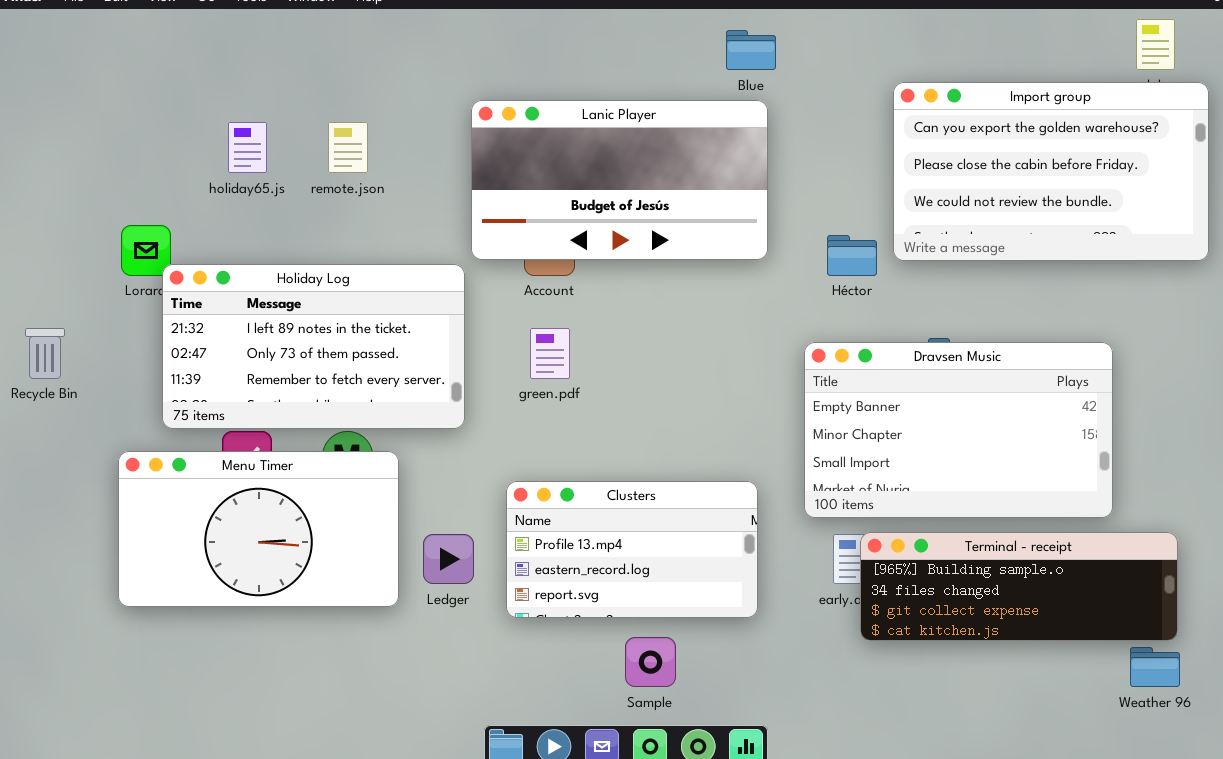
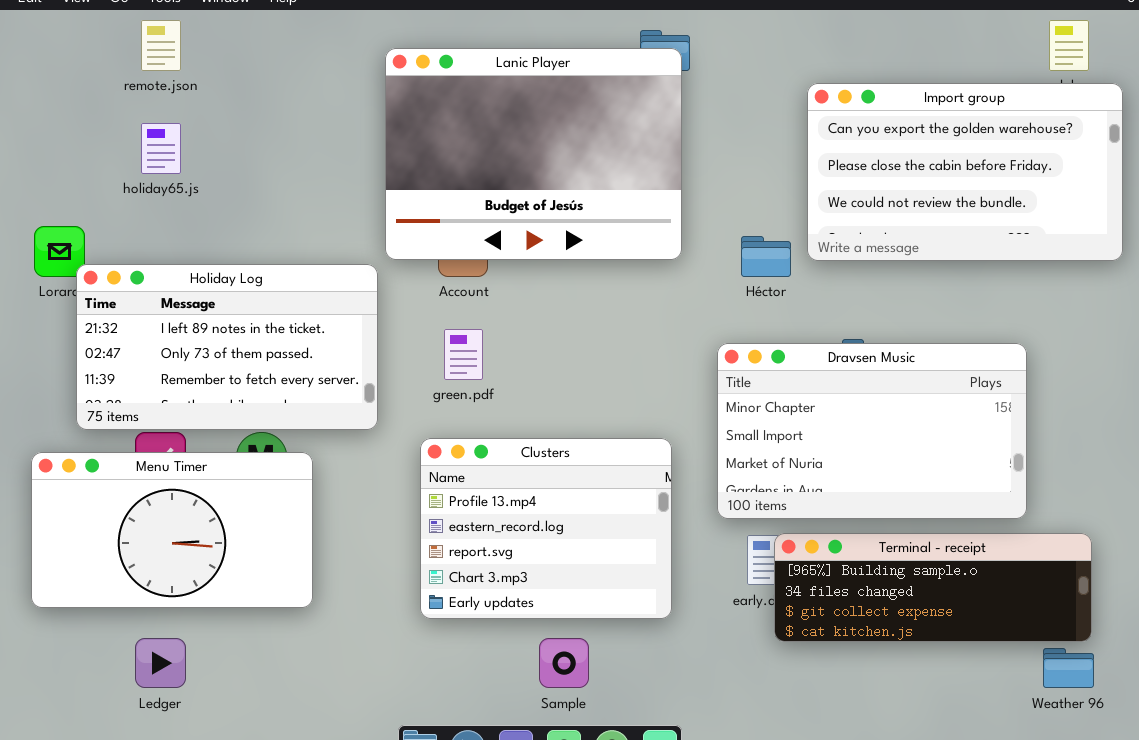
Lanic Player: [471,100,768,260] -> [385,48,682,260], resized
remote.json: [328,122,368,173] -> [141,20,181,71], moved
Dravsen Music: [804,342,1113,518] -> [717,343,1027,519], scrolled down 1 row
Clusters: [506,481,758,618] -> [420,438,672,619], resized
Ledger: [423,534,474,584] -> [135,638,186,688], moved

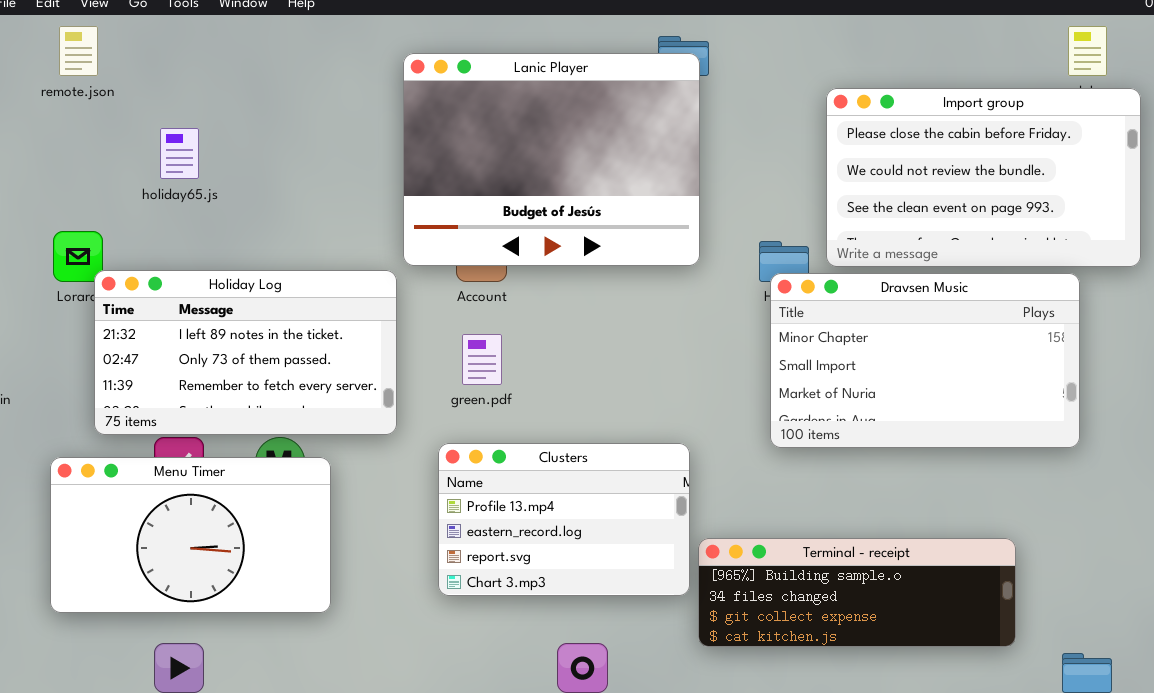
remote.json: [141,20,181,71] -> [59,26,98,76], moved
Import group: [807,83,1123,261] -> [826,88,1141,267], scrolled down 1 row
Dravsen Music: [717,343,1027,519] -> [770,273,1080,448], moved
Clusters: [420,438,672,619] -> [438,443,690,596], resized
Terminal - receipt: [774,533,1092,642] -> [698,538,1016,647], moved

